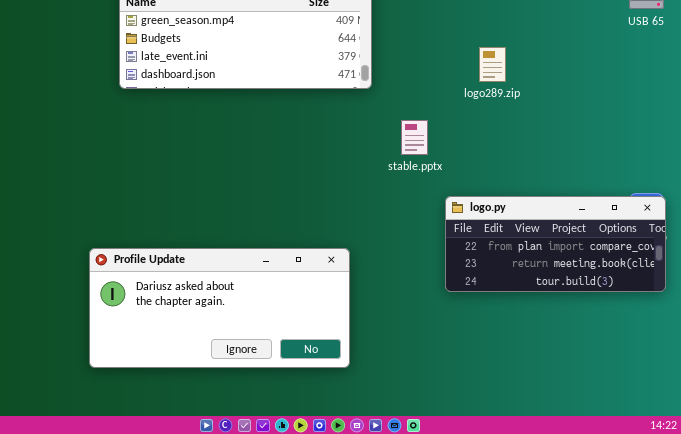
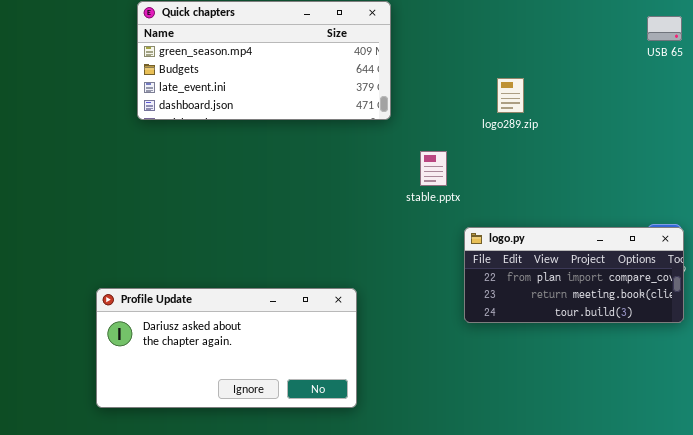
Profile Update: [89,248,350,368] -> [96,288,357,408], moved

